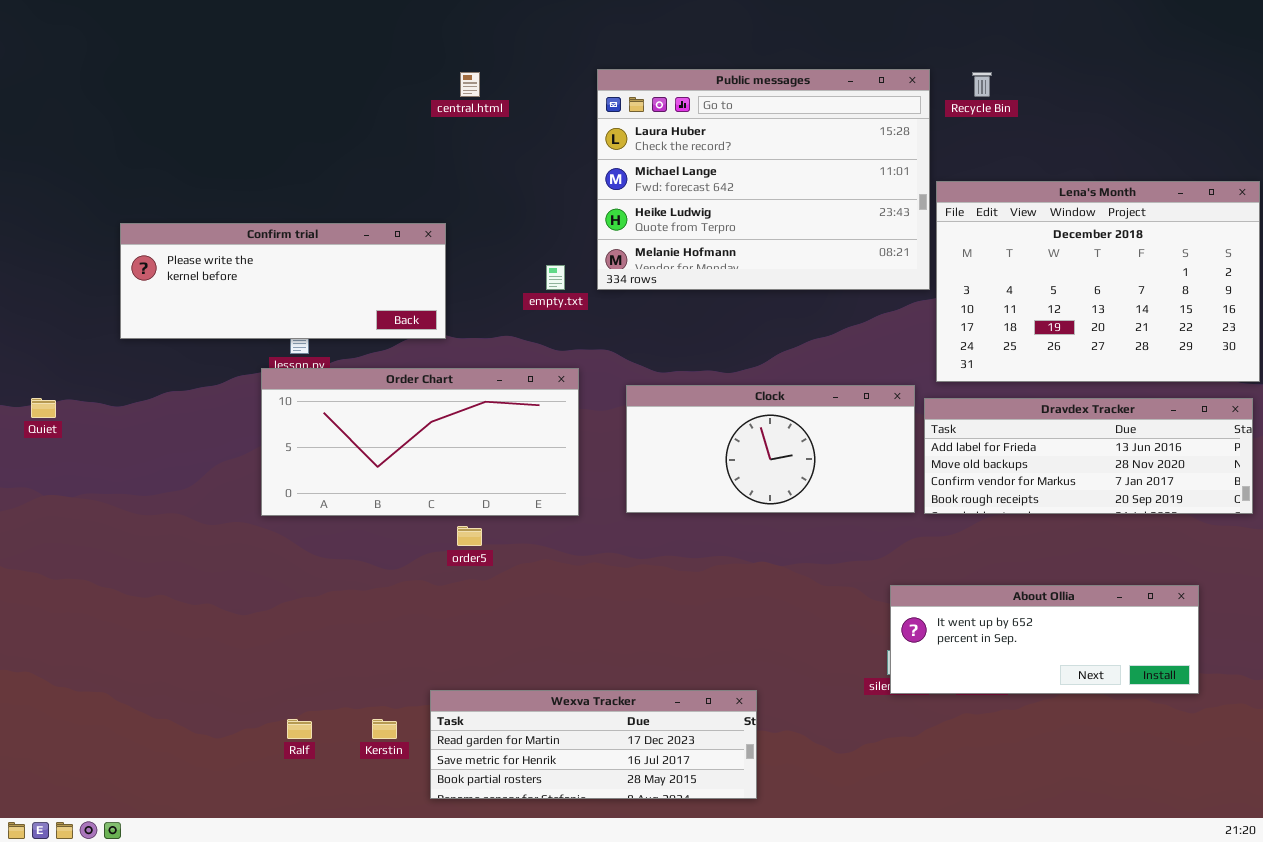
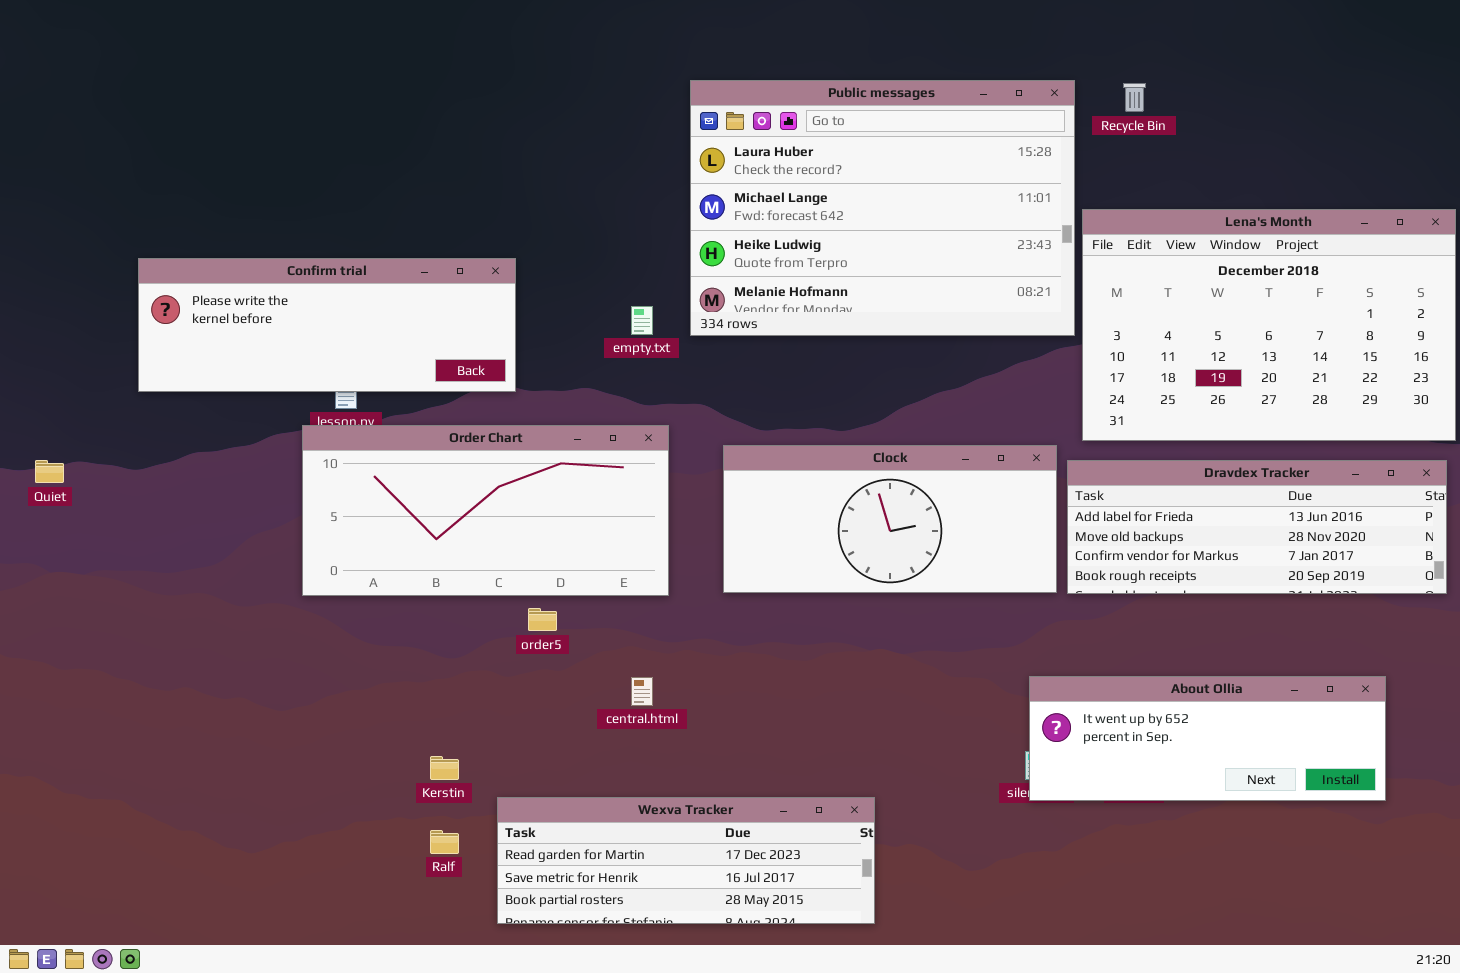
central.html: [460,72,480,97] -> [631,677,653,706], moved
Ralf: [287,719,312,739] -> [430,830,459,854], moved
Kerstin: [372,719,397,739] -> [430,756,459,780], moved

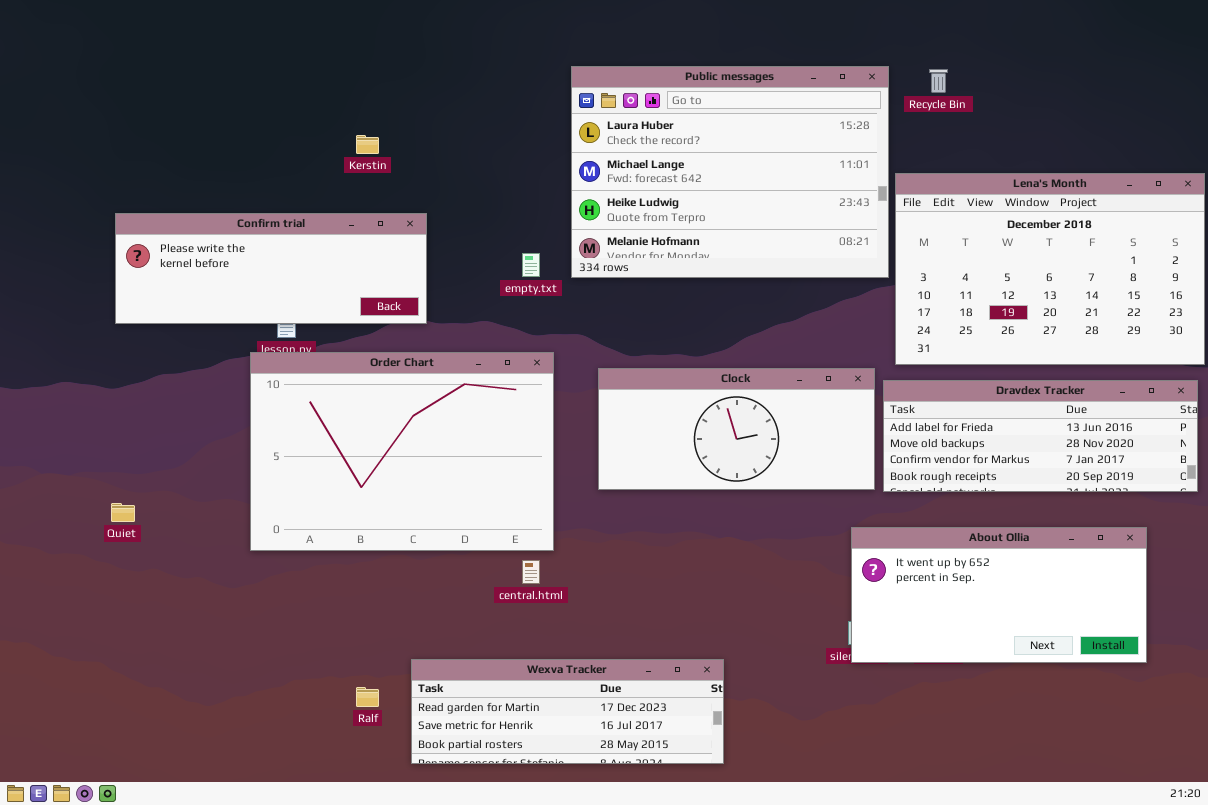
Order Chart: [302,425,669,596] -> [250,352,554,551], resized
Quiet: [35,460,64,483] -> [111,503,135,522], moved
About Ollia: [1029,676,1386,801] -> [851,527,1147,663], resized
Kerstin: [430,756,459,780] -> [356,135,379,154], moved

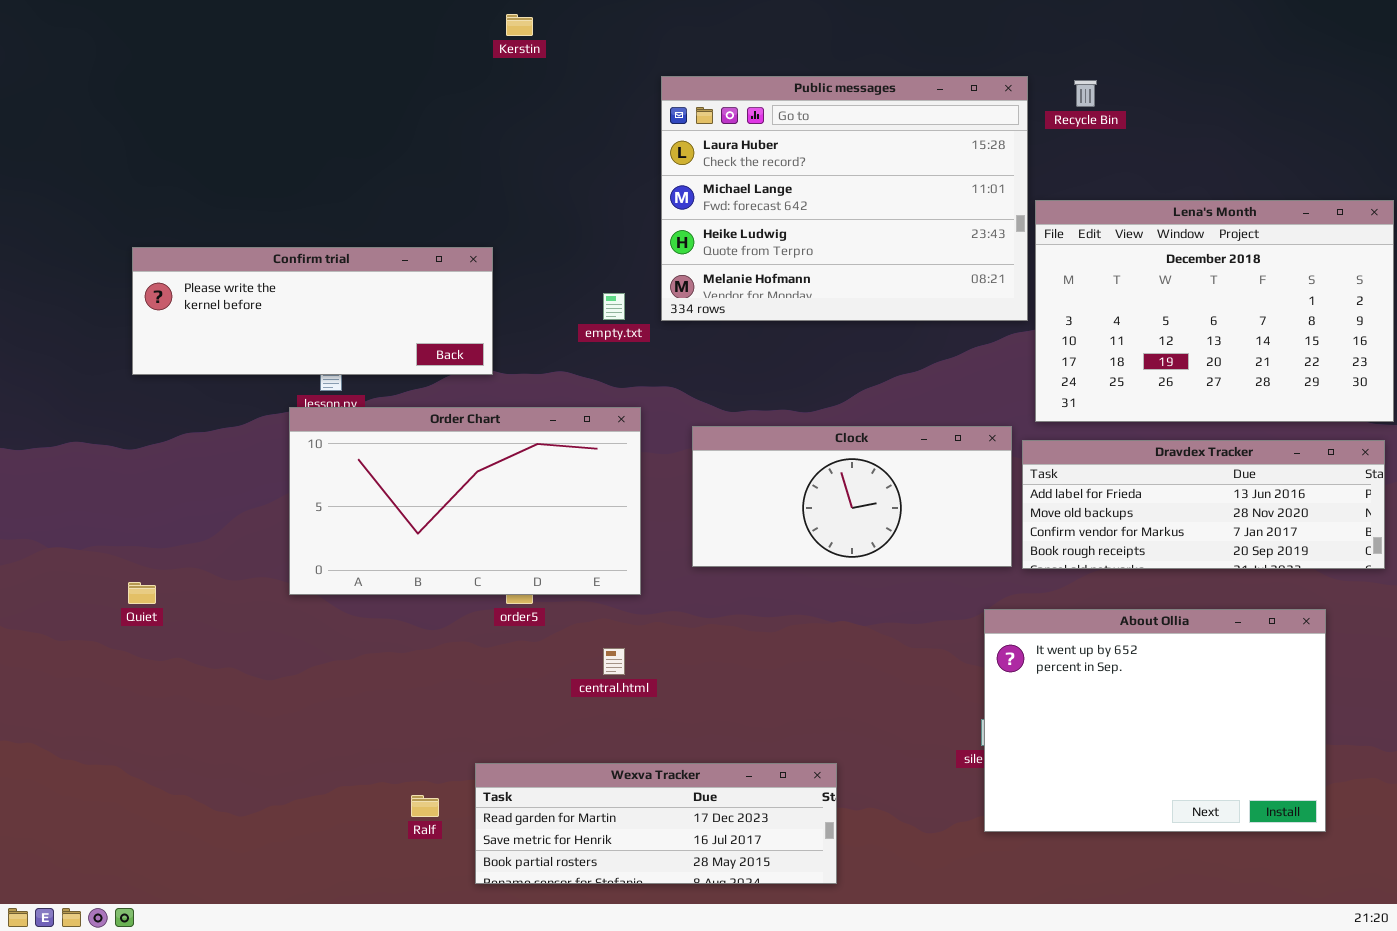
Kerstin: [356,135,379,154] -> [506,14,533,36], moved
Order Chart: [250,352,554,551] -> [289,407,641,595], resized
About Ollia: [851,527,1147,663] -> [984,609,1326,832], resized

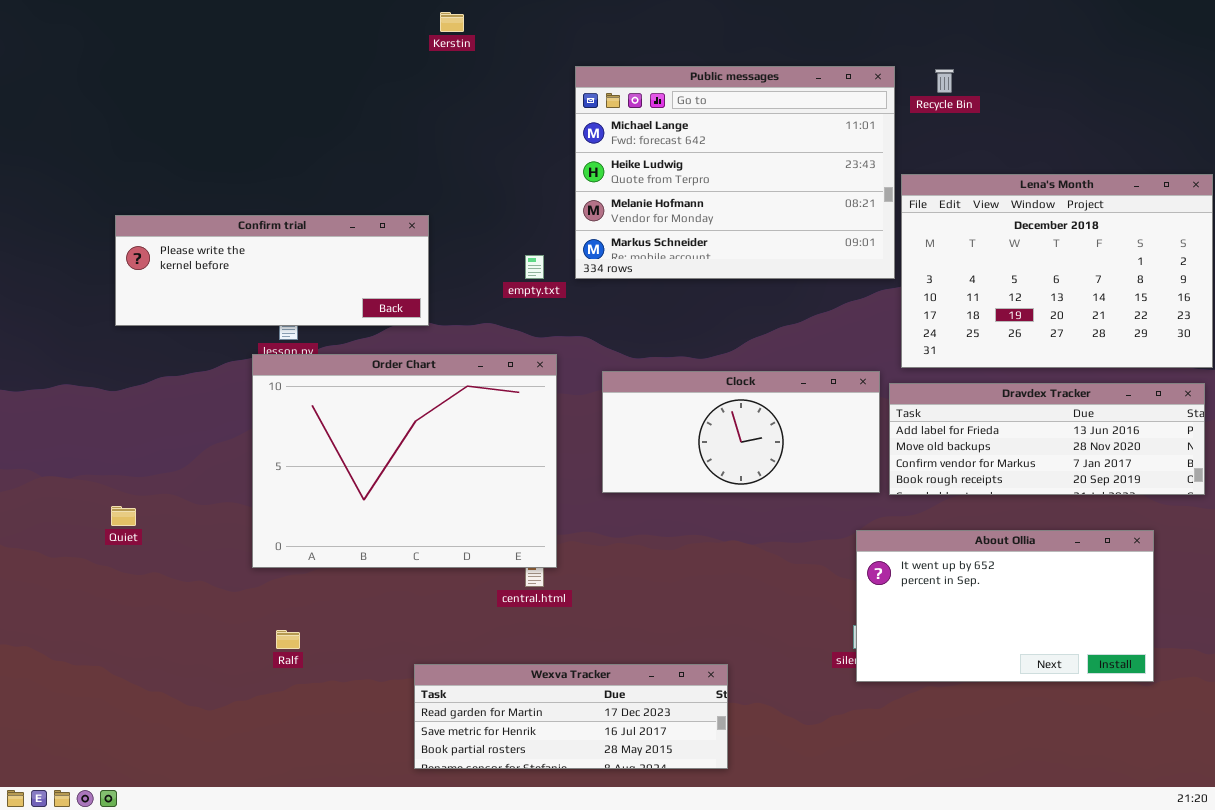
Public messages: [661,76,1028,321] -> [575,66,895,279], scrolled down 1 row
Order Chart: [289,407,641,595] -> [252,354,557,568], resized
About Ollia: [984,609,1326,832] -> [856,530,1154,682], resized
Ralf: [411,795,439,817] -> [276,630,300,649], moved

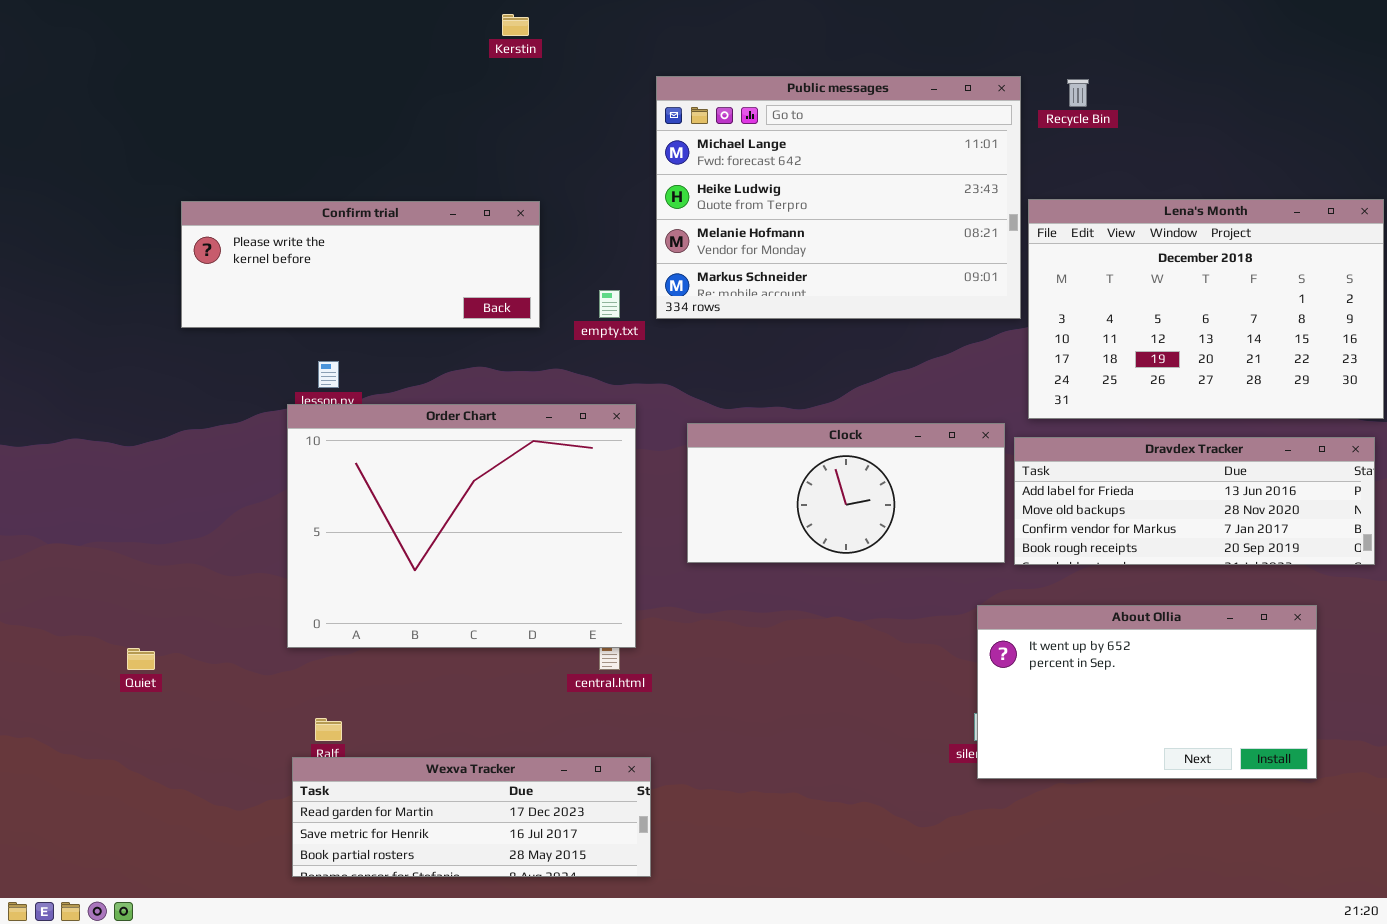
Confirm trial: [115,215,429,326] -> [181,201,540,328], moved
Quiet: [111,506,136,526] -> [127,648,155,670], moved
Wexva Tracker: [414,664,728,769] -> [292,757,651,877], moved

